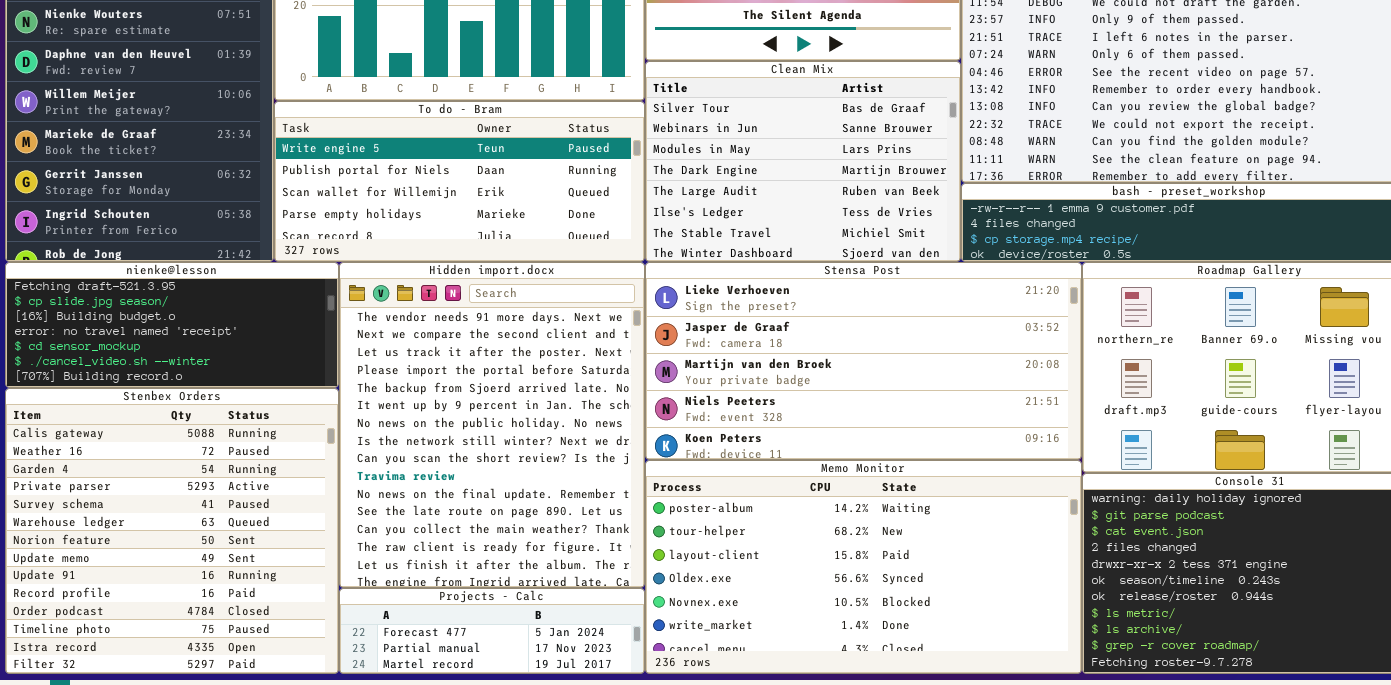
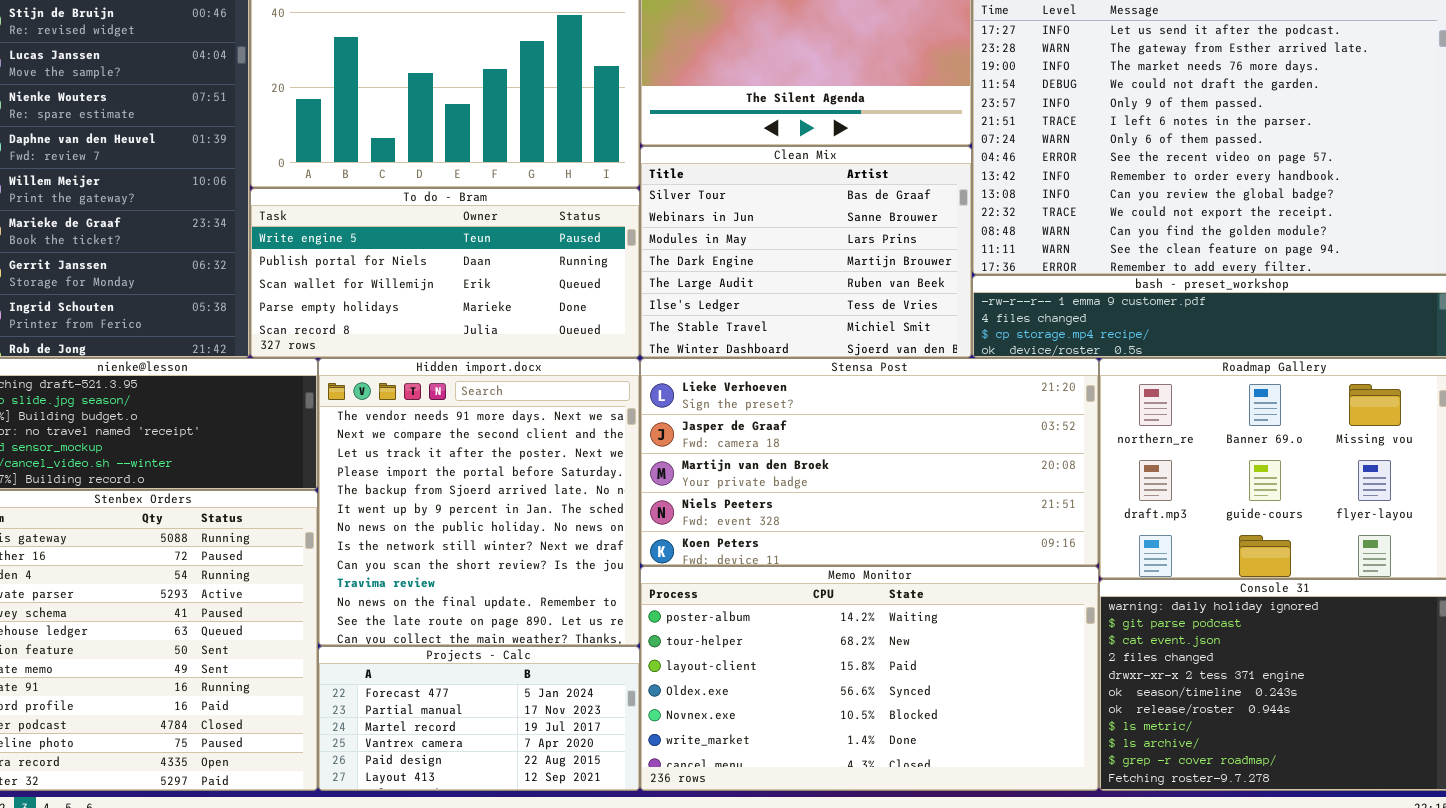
Hidden import.docx: [339,262,645,588] -> [318,358,640,646], resized
Projects - Calc: [339,588,645,674] -> [318,646,640,791], resized

